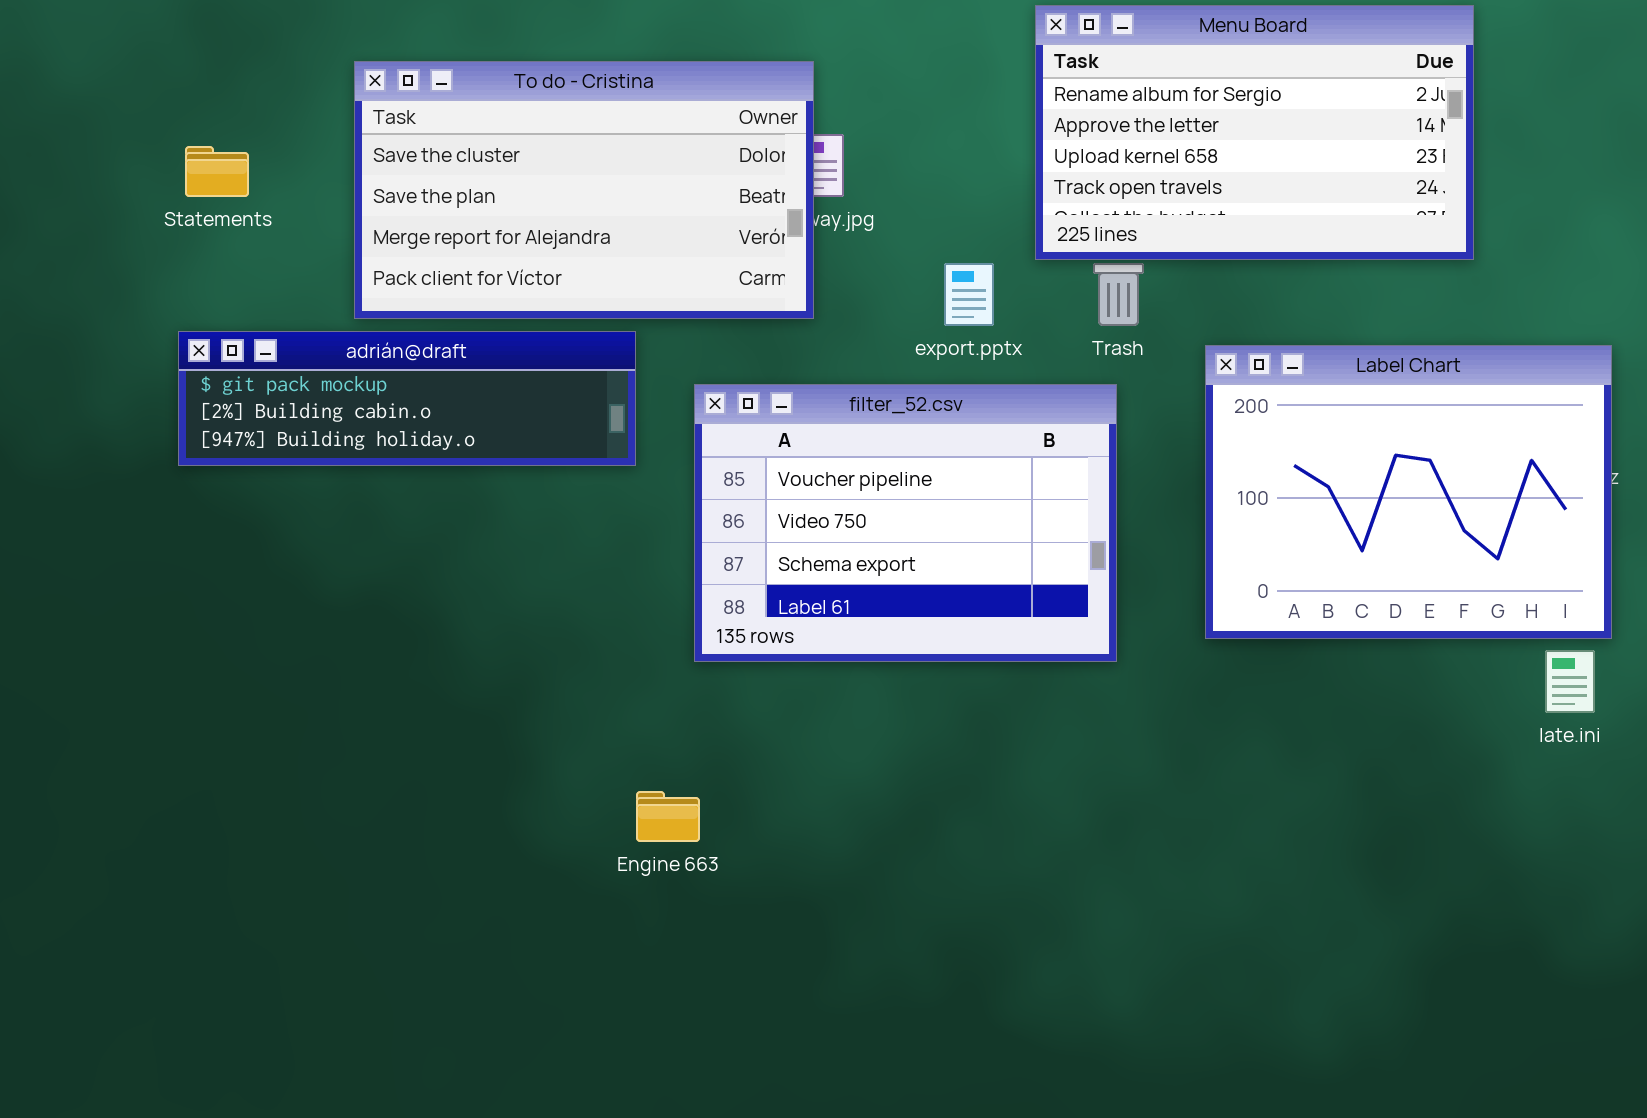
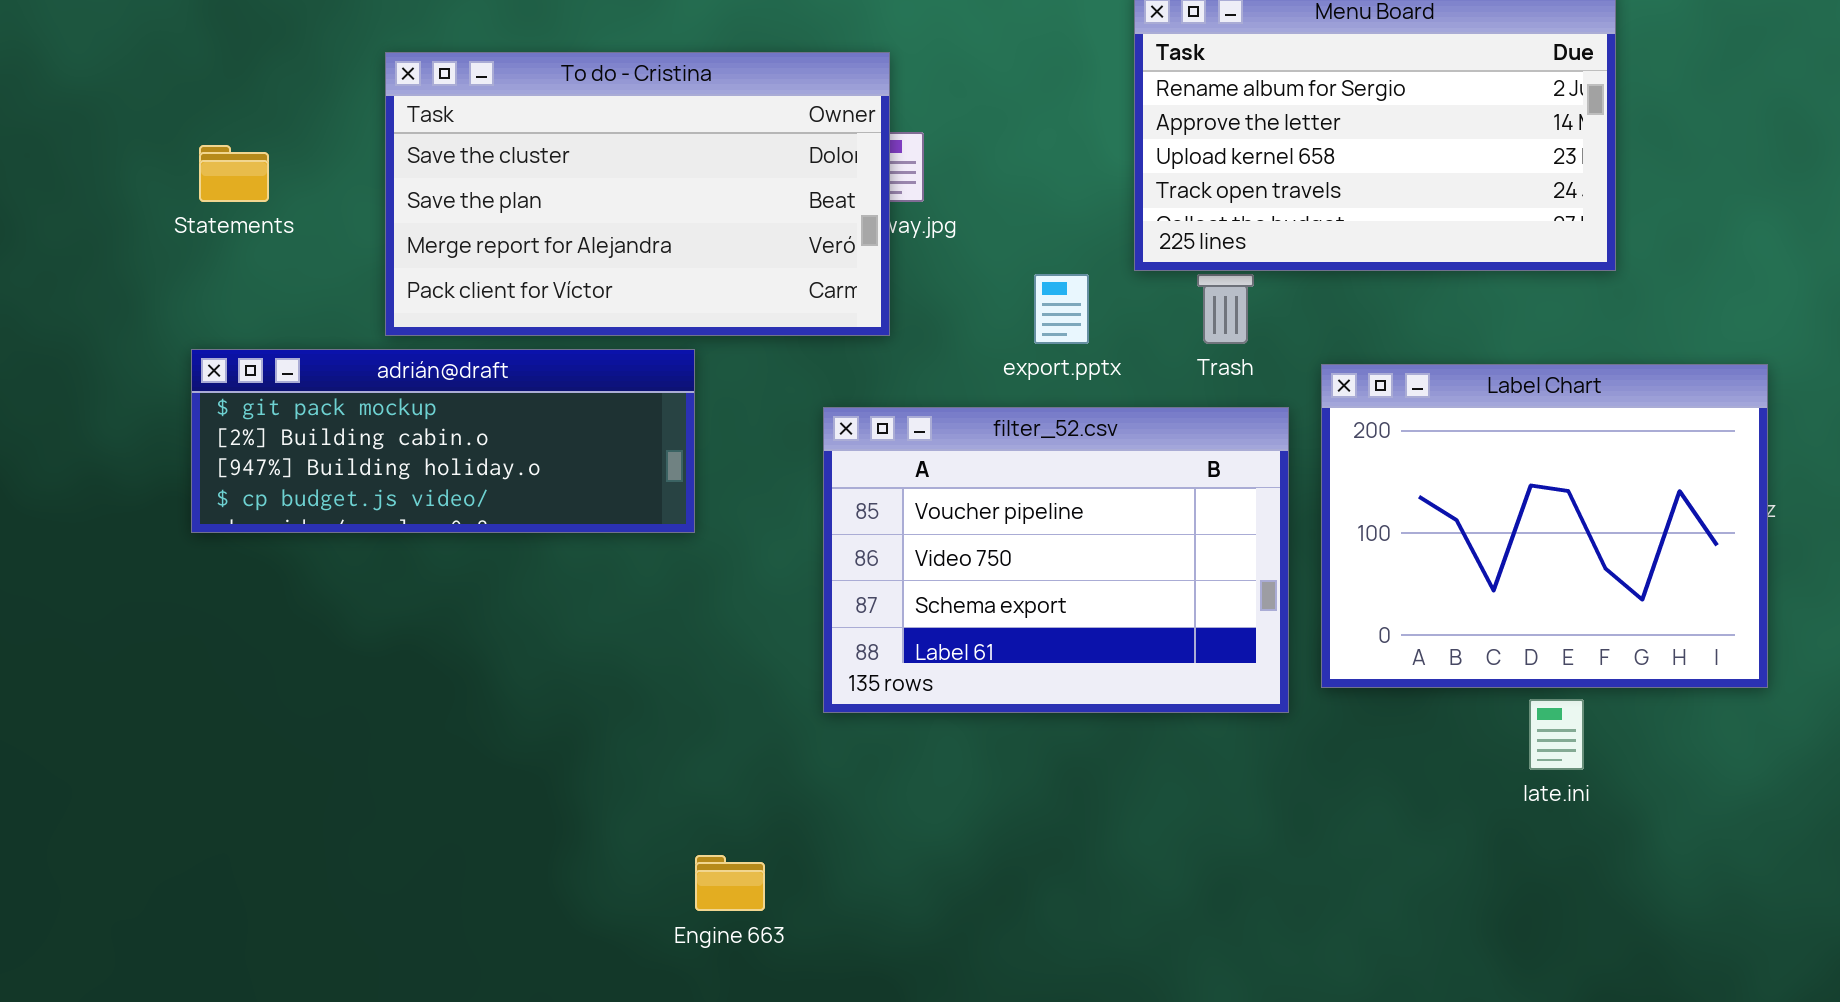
adrián@draft: [178,331,636,466] -> [191,349,695,533], resized
filter_52.csv: [694,384,1117,662] -> [823,407,1289,713], moved
late.ini: [1545,650,1595,713] -> [1529,699,1584,770], moved

